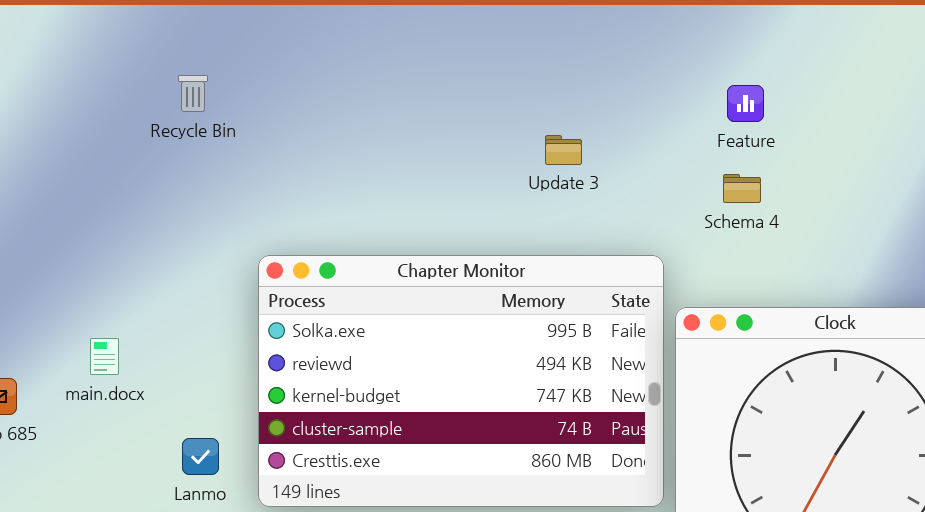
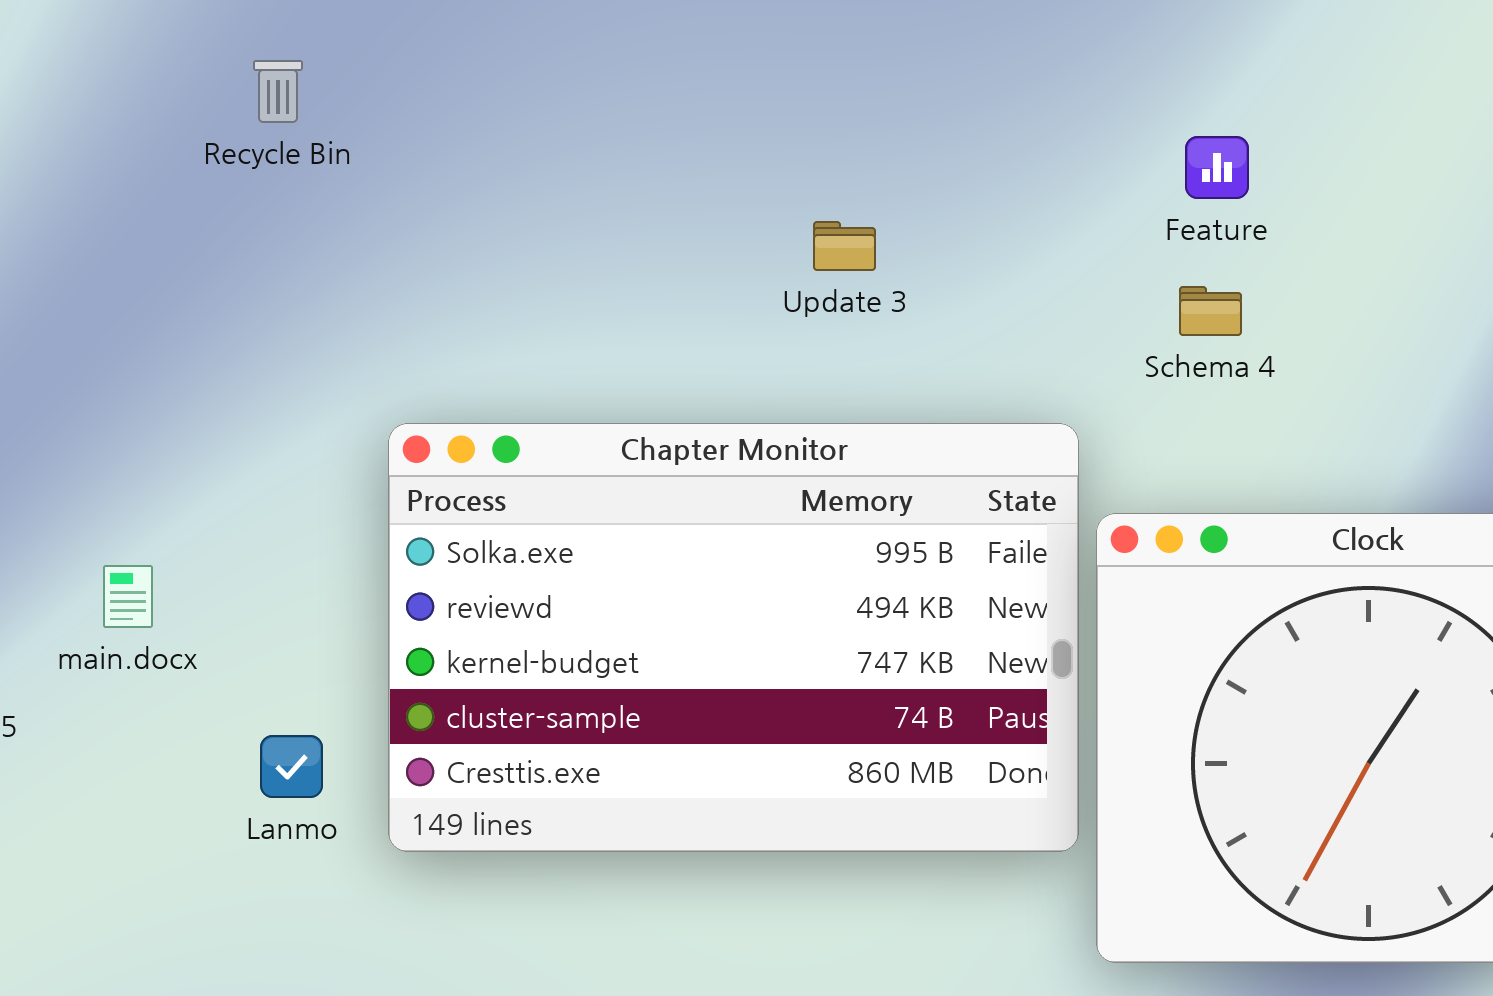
Recycle Bin: [178,75,208,112] -> [253,60,303,123], moved
Update 3: [545,135,582,165] -> [813,221,876,271], moved

